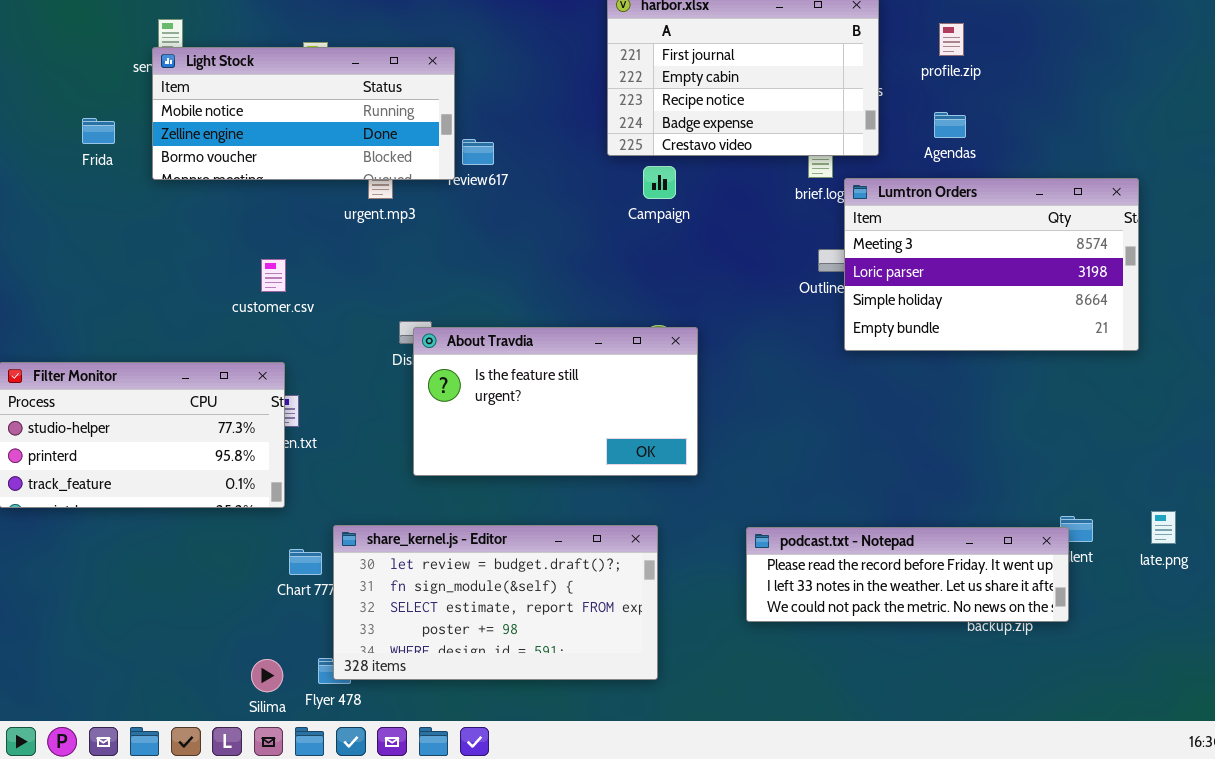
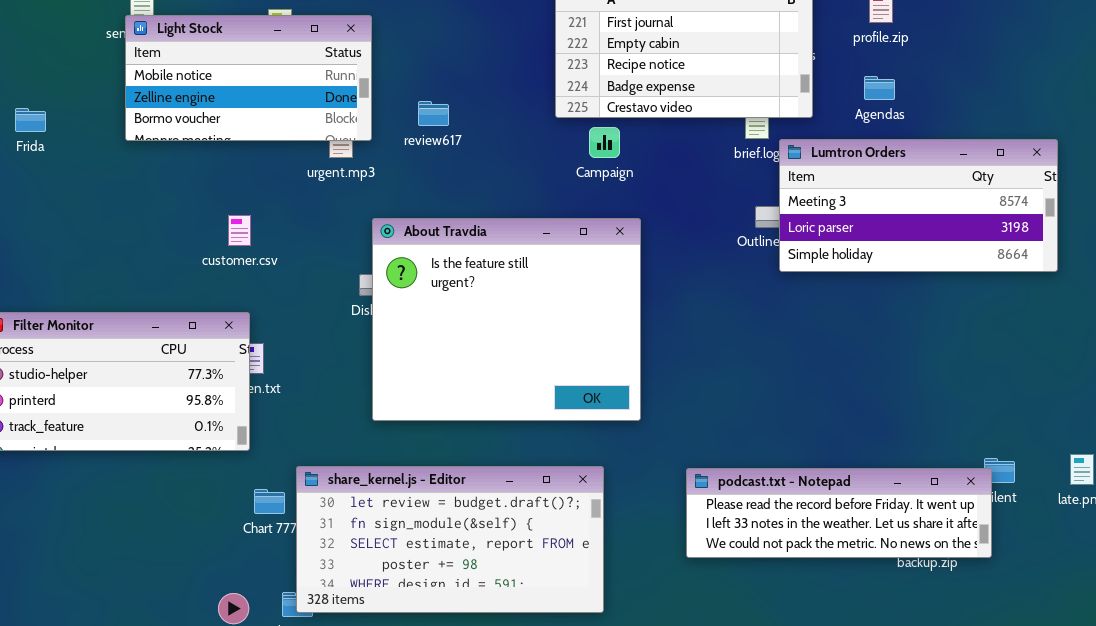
Light Stock: [152,47,455,180] -> [125,15,372,141], resized
Frida: [82,118,115,144] -> [15,108,46,132], moved
Lumtron Orders: [844,178,1139,351] -> [779,139,1058,272], resized
About Travdia: [413,327,698,476] -> [372,218,641,421], resized

